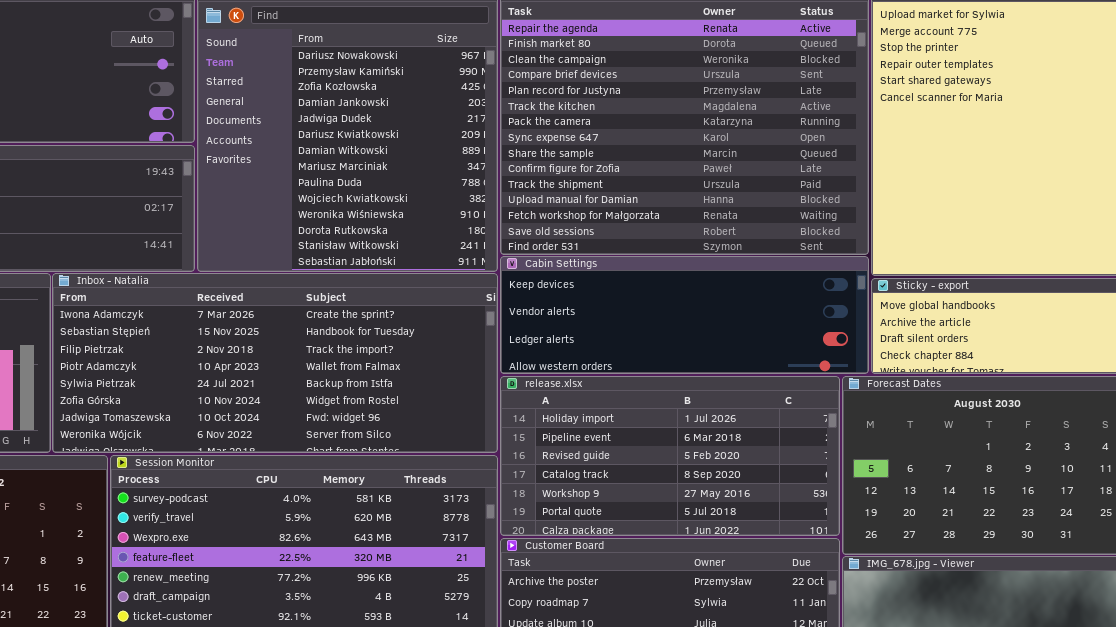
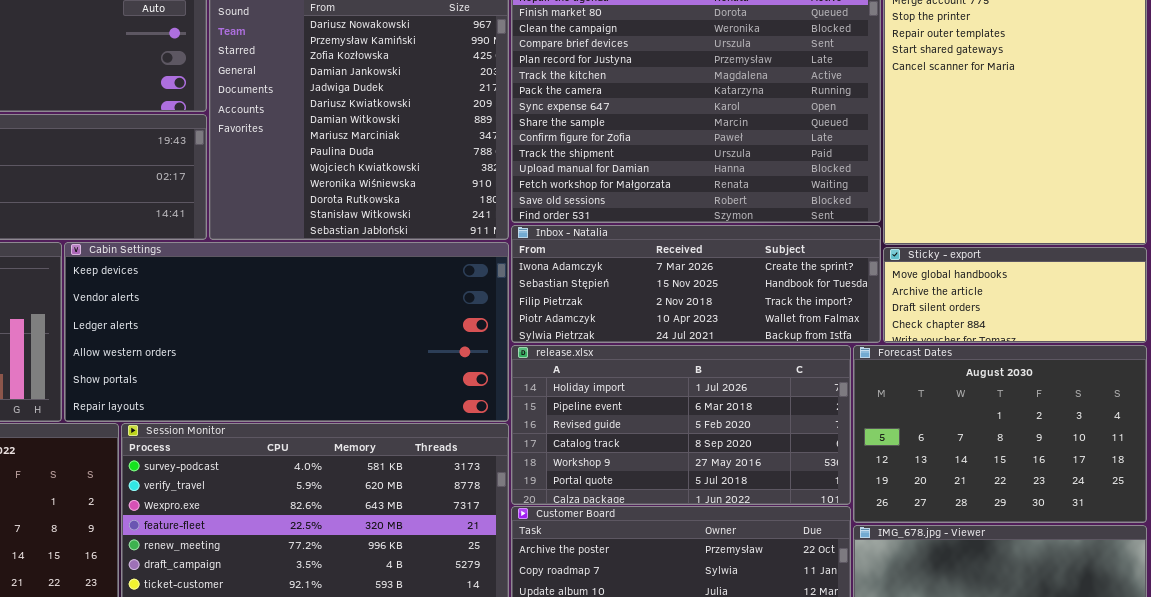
Cabin Settings: [500,256,869,374] -> [64,242,509,422], moved, resized
Inbox - Natalia: [52,273,498,453] -> [511,225,881,343], moved, resized

